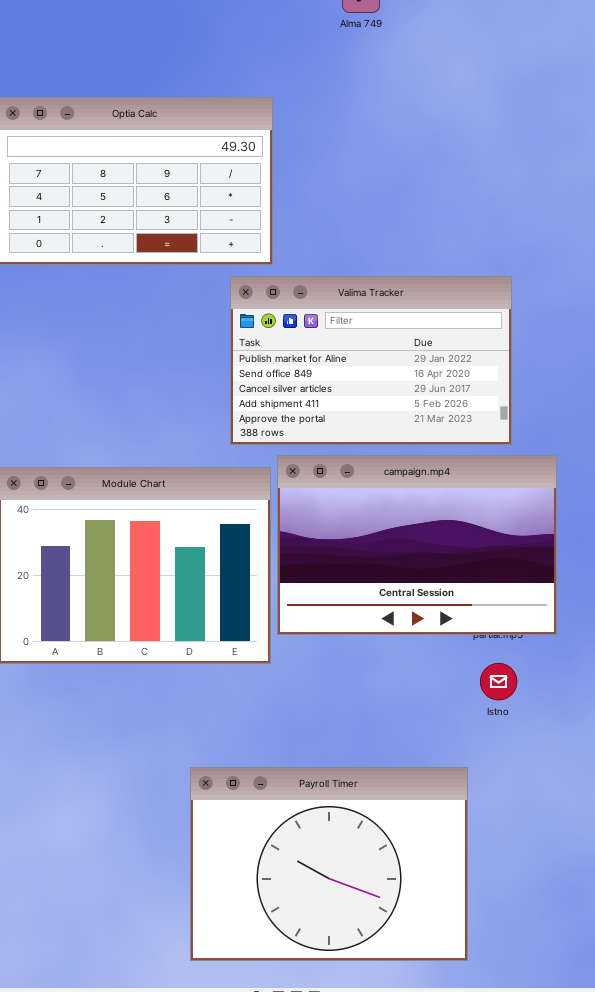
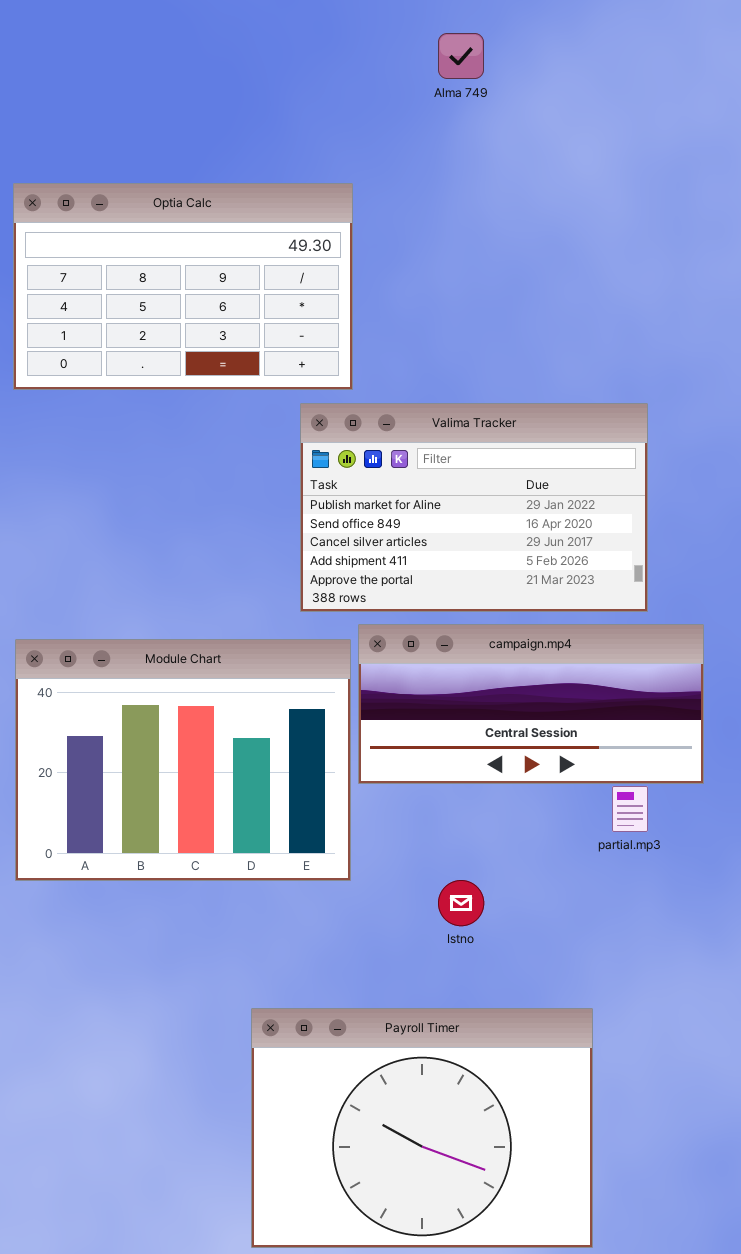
campaign.mp4: [277,455,557,635] -> [358,624,704,784], resized
Istno: [480,663,517,700] -> [438,880,484,926], moved

